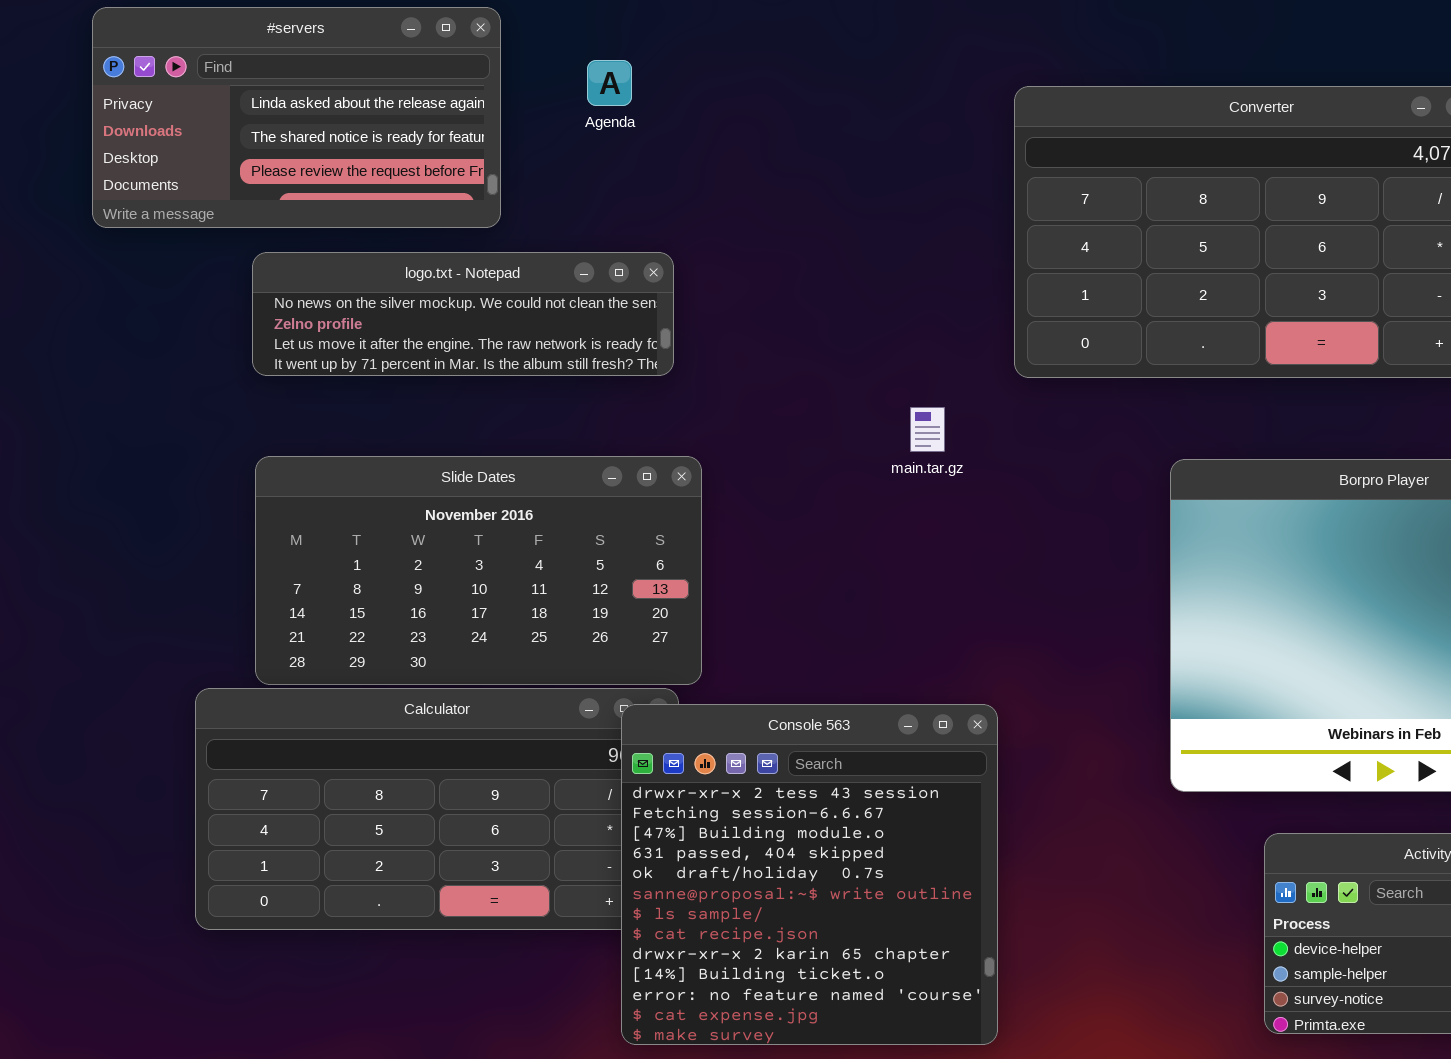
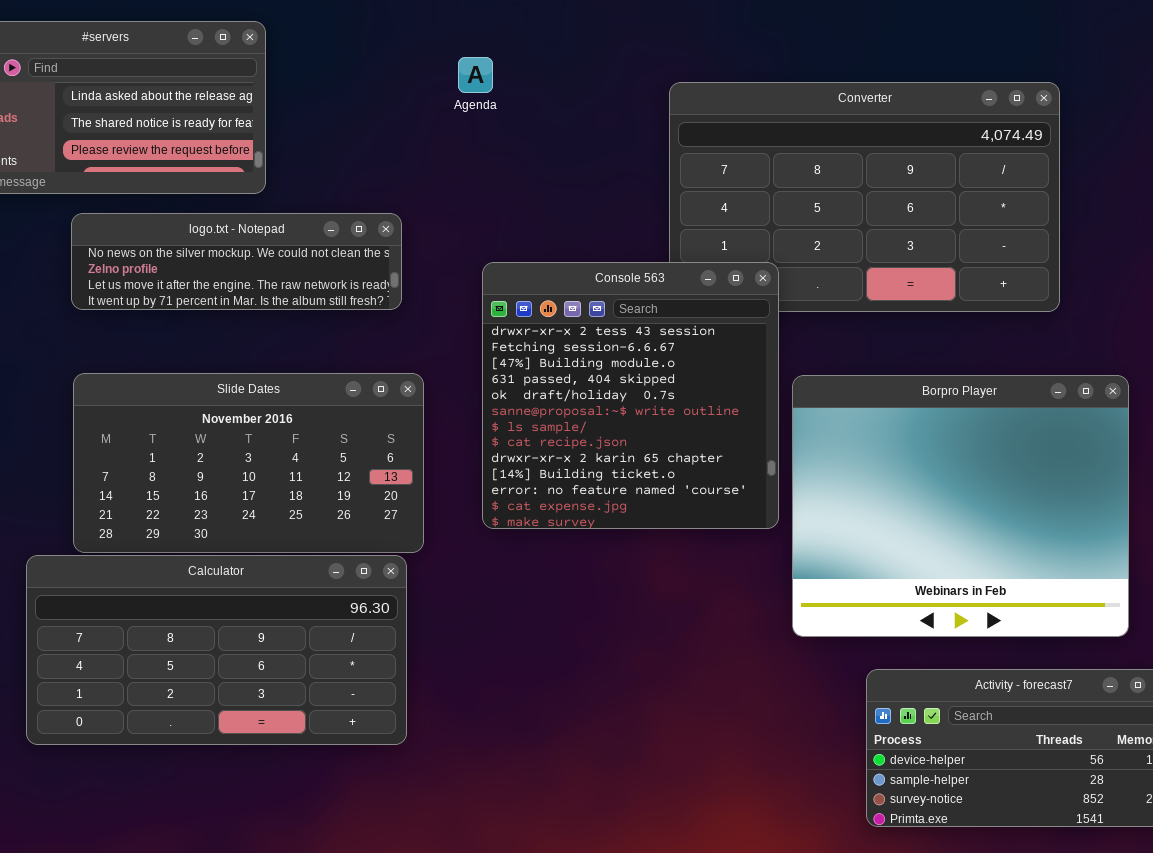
Agenda: [587,60,632,106] -> [458,57,493,93], moved
Console 563: [621,704,998,1045] -> [482,262,779,529], moved

